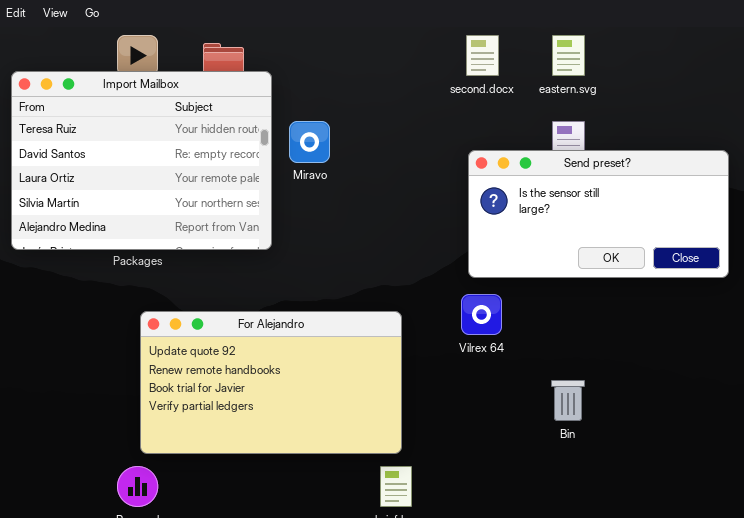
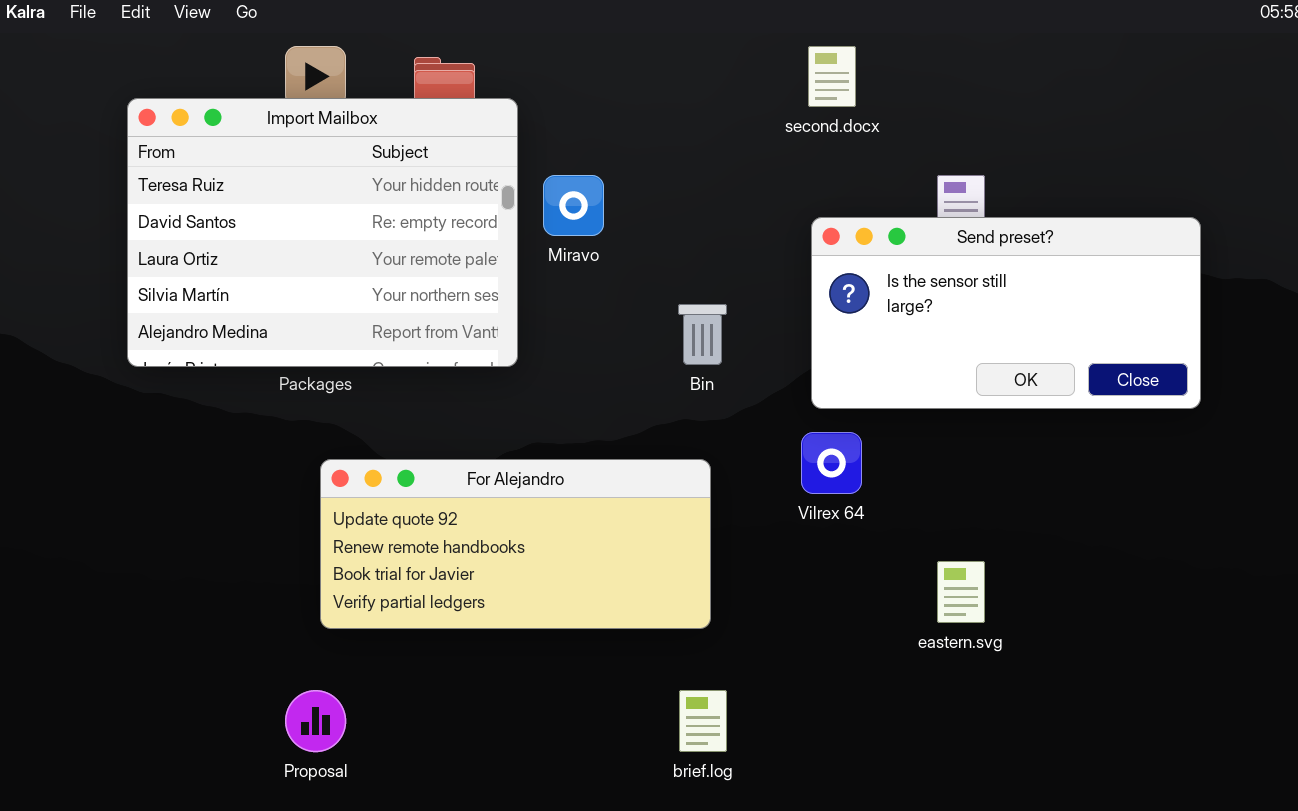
eastern.svg: [552,35,585,76] -> [937,561,985,623], moved
For Alejandro: [140,311,402,454] -> [320,459,711,629], resized
Bin: [551,380,585,421] -> [678,304,727,365], moved

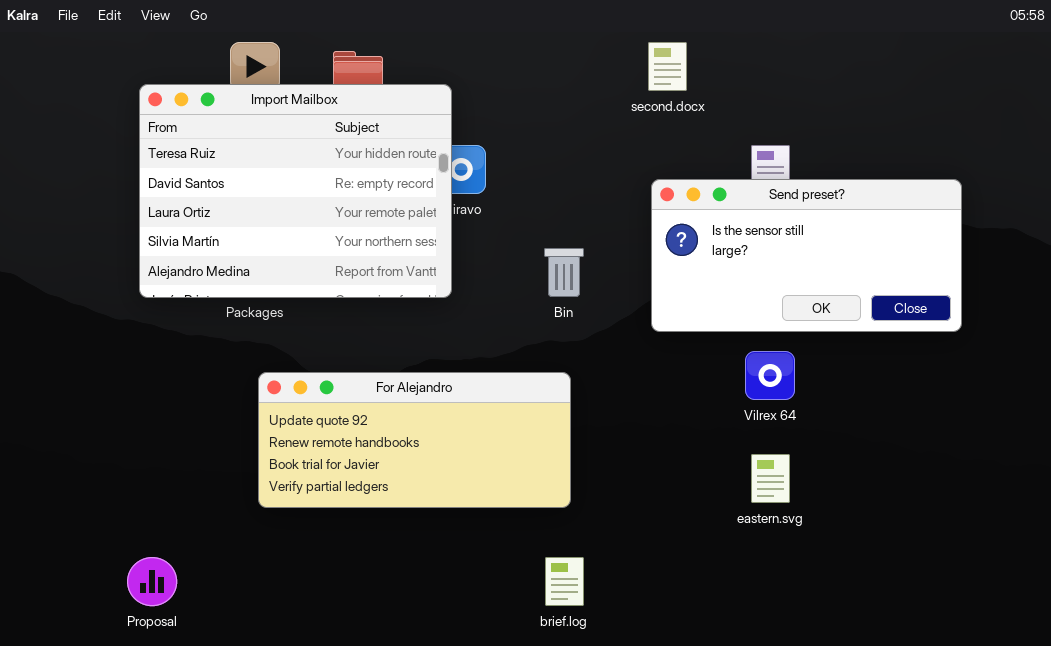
Import Mailbox: [127,98,518,367] -> [139,84,452,298], moved
Vilrex 64: [801,432,862,494] -> [745,351,795,400], moved
Proposal: [285,690,346,752] -> [127,557,177,606], moved

